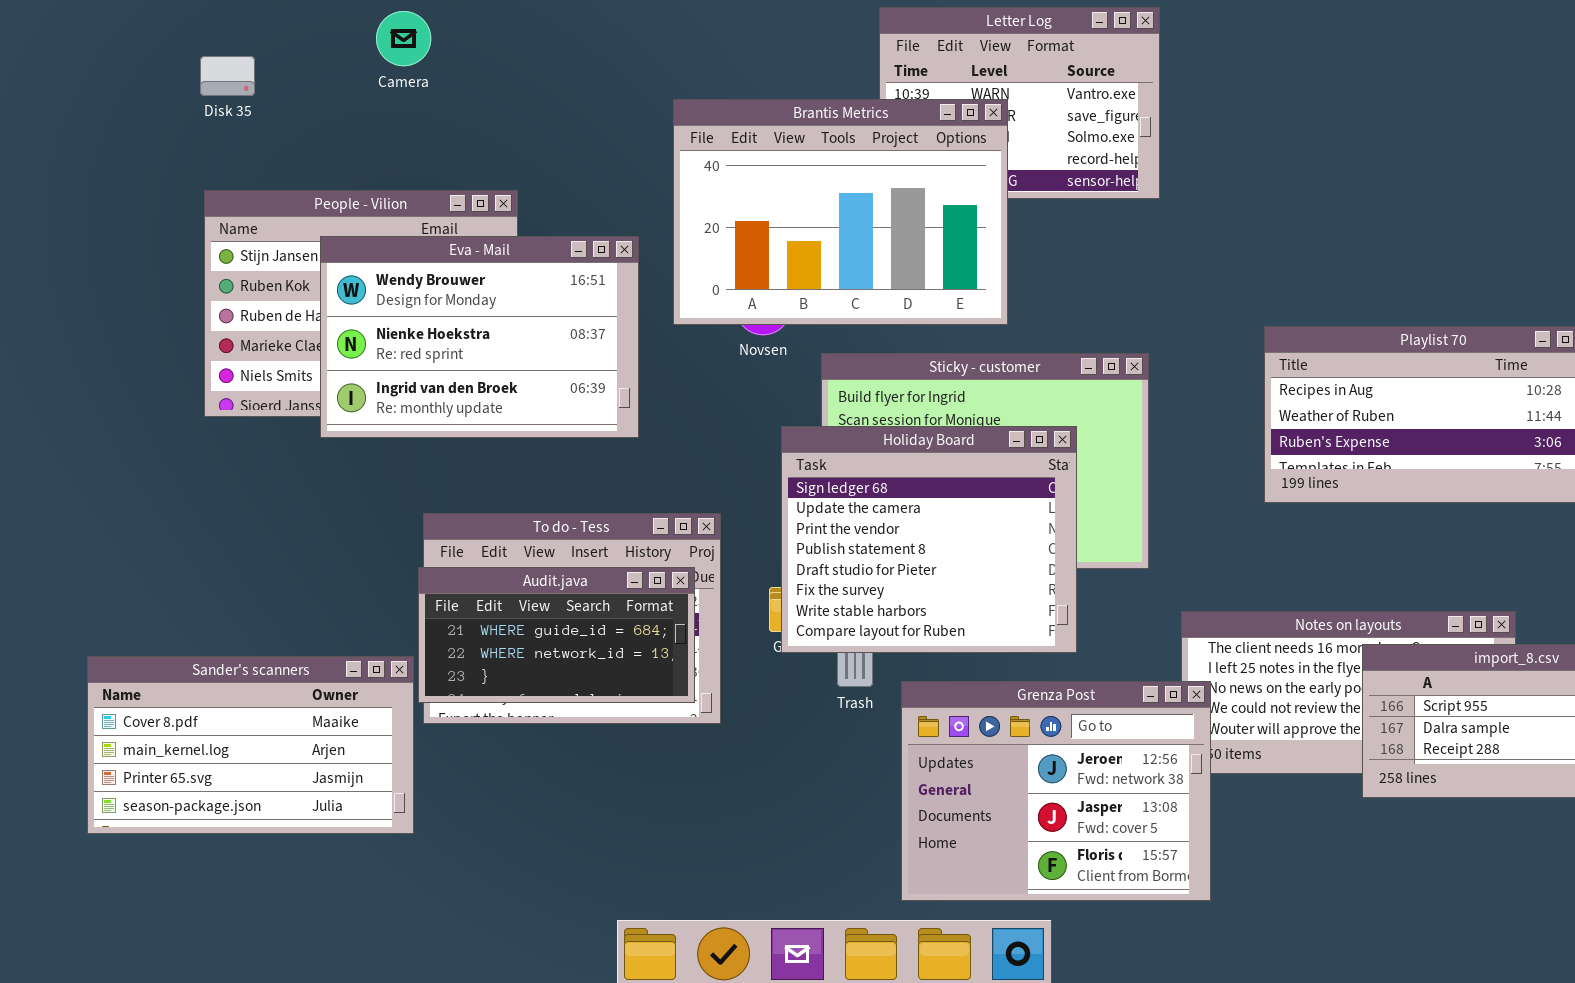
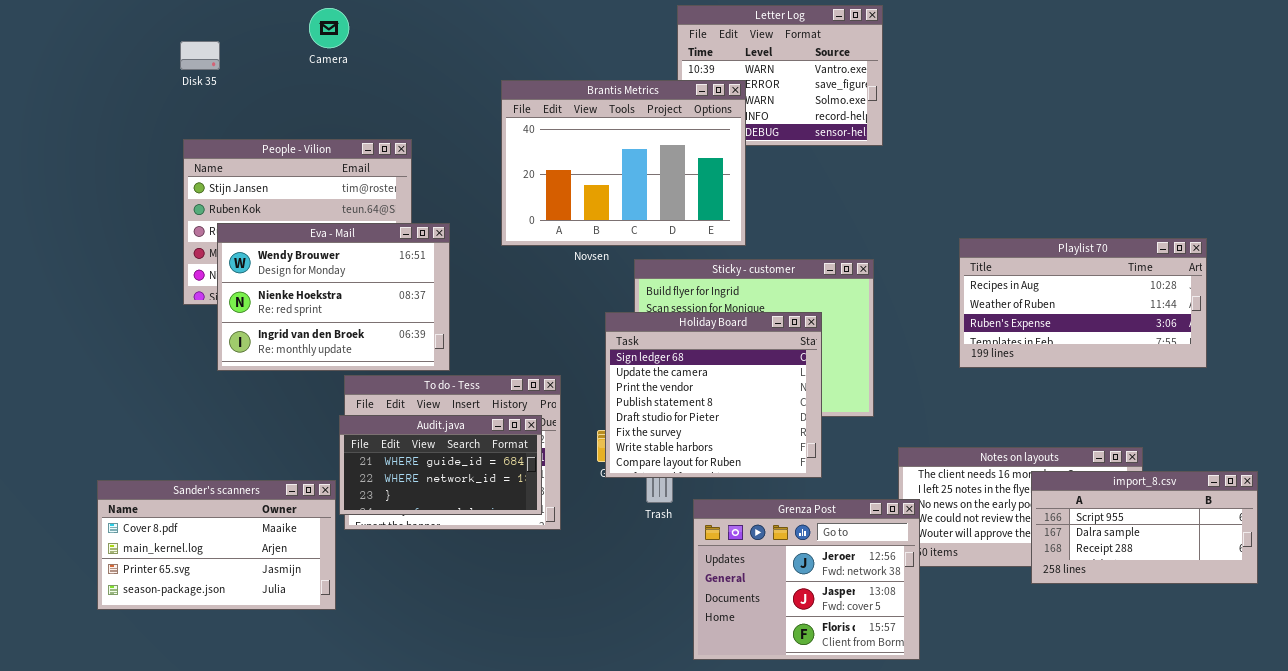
Brantis Metrics: [673,99,1008,325] -> [501,80,746,246], moved
Eva - Mail: [320,236,639,438] -> [217,223,450,371], moved

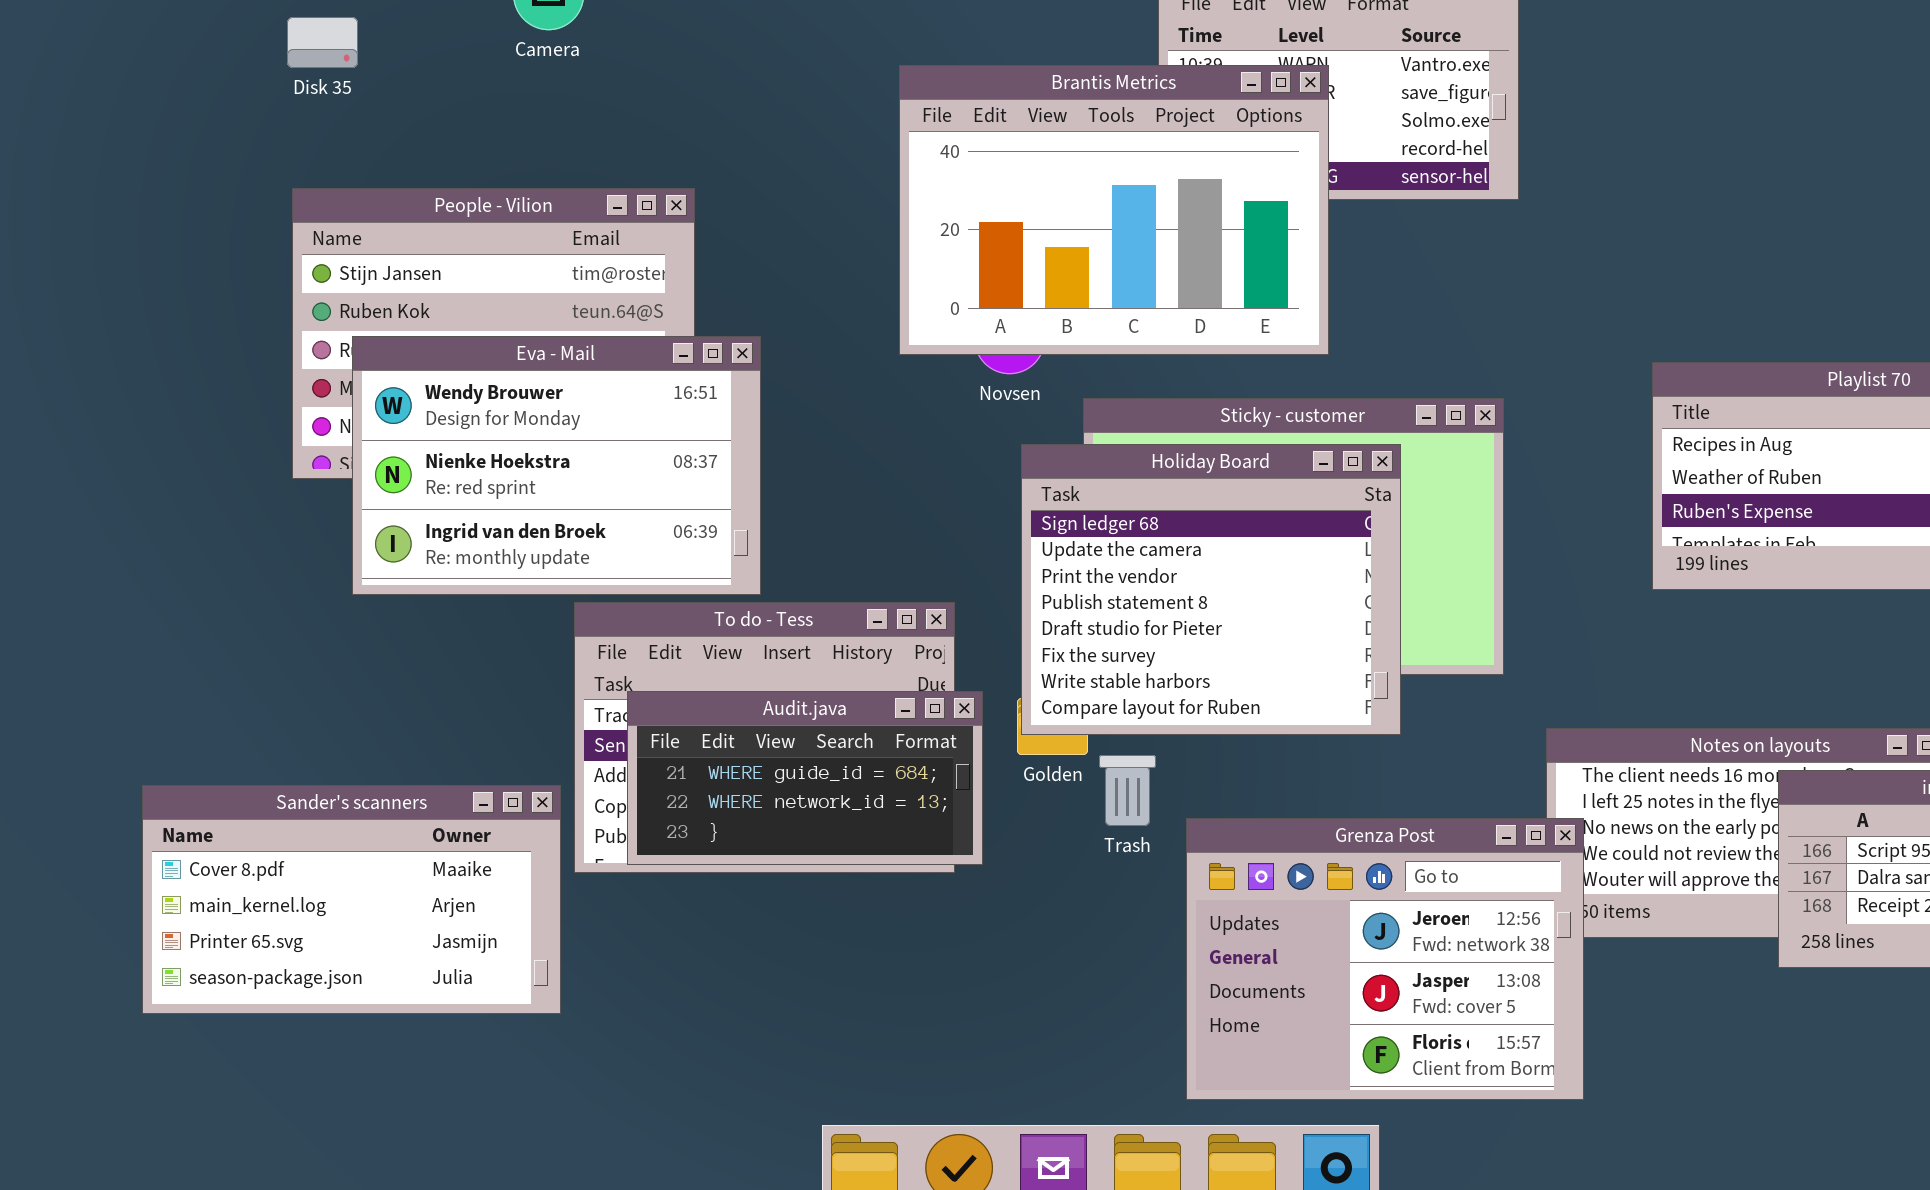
Brantis Metrics: [501,80,746,246] -> [899,65,1329,355], moved
Holiday Board: [605,312,822,478] -> [1021,444,1401,735], moved
Audit.java: [339,415,542,515] -> [627,691,983,865], moved

